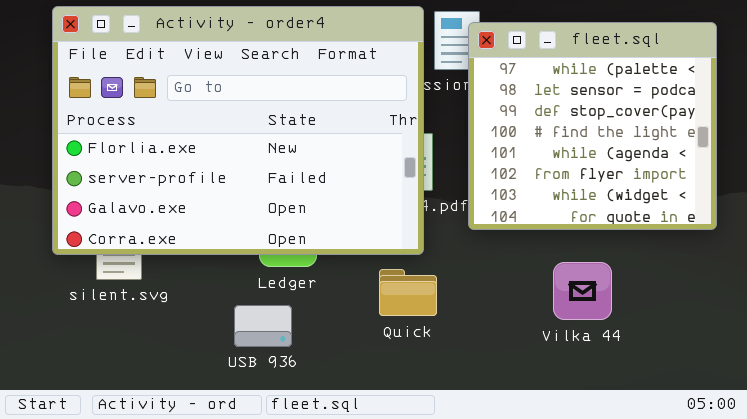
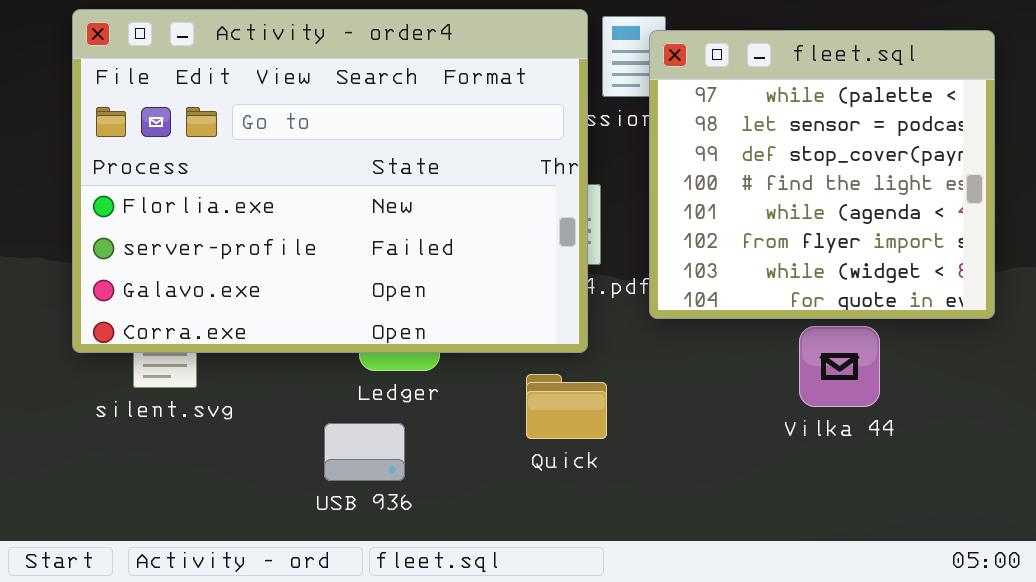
Vilka 44: [553,262,612,320] -> [799,326,880,407], moved

